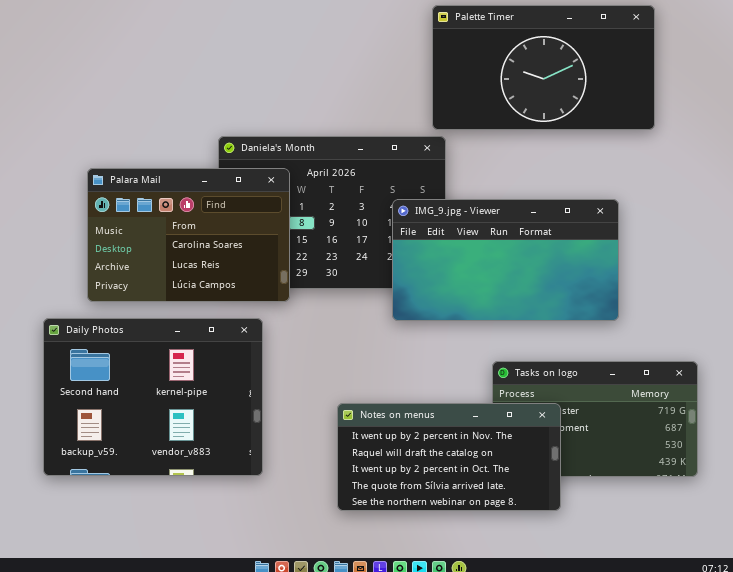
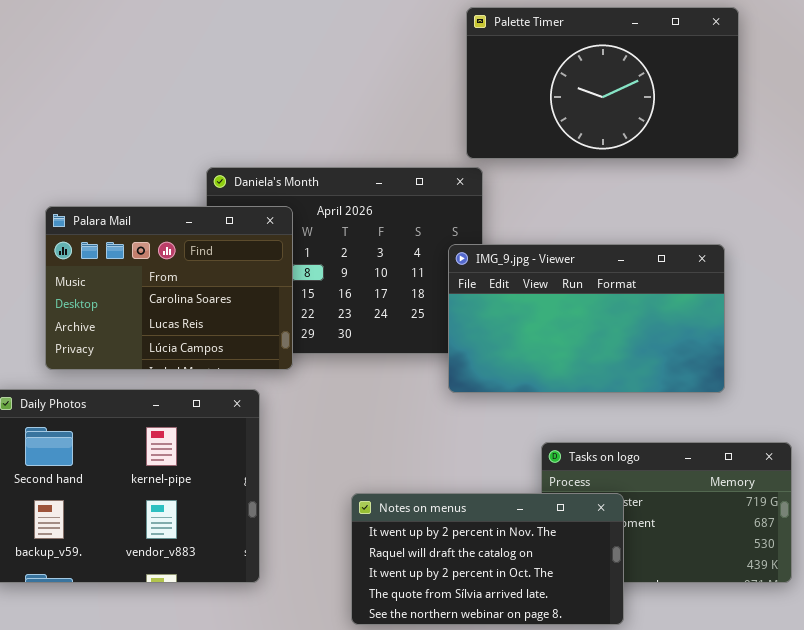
IMG_9.jpg - Viewer: [392,199,619,321] -> [448,244,725,393], moved

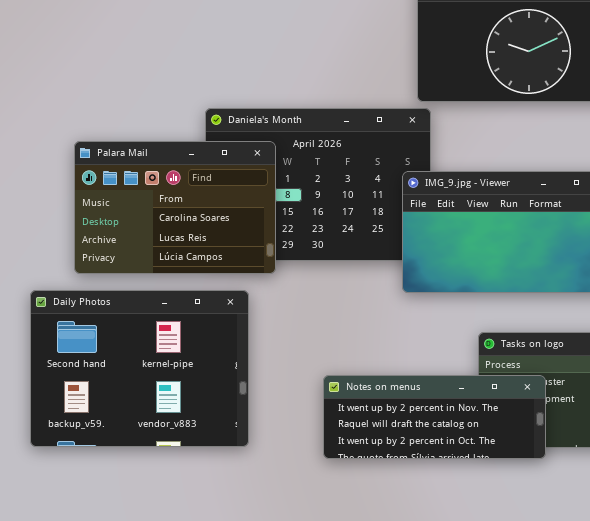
Notes on menus: [351,493,624,625] -> [323,375,546,459], resized

